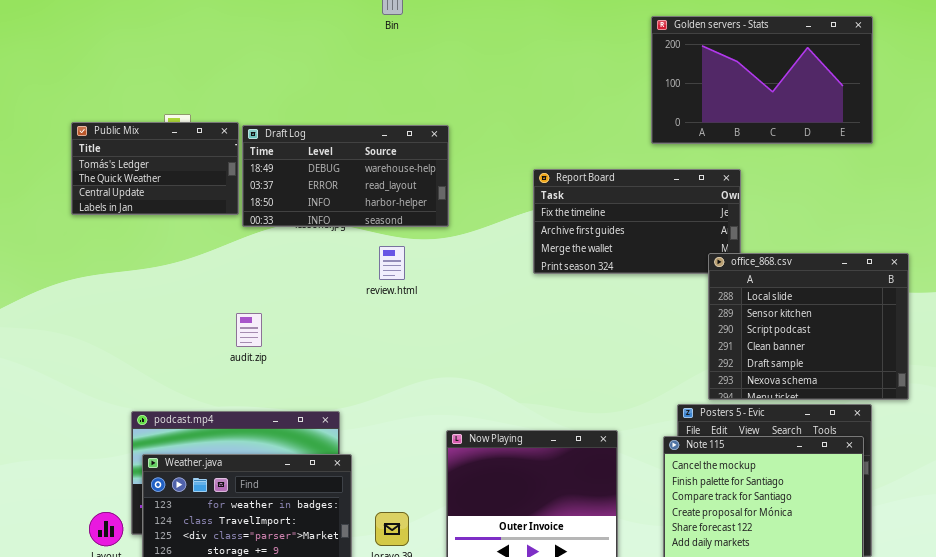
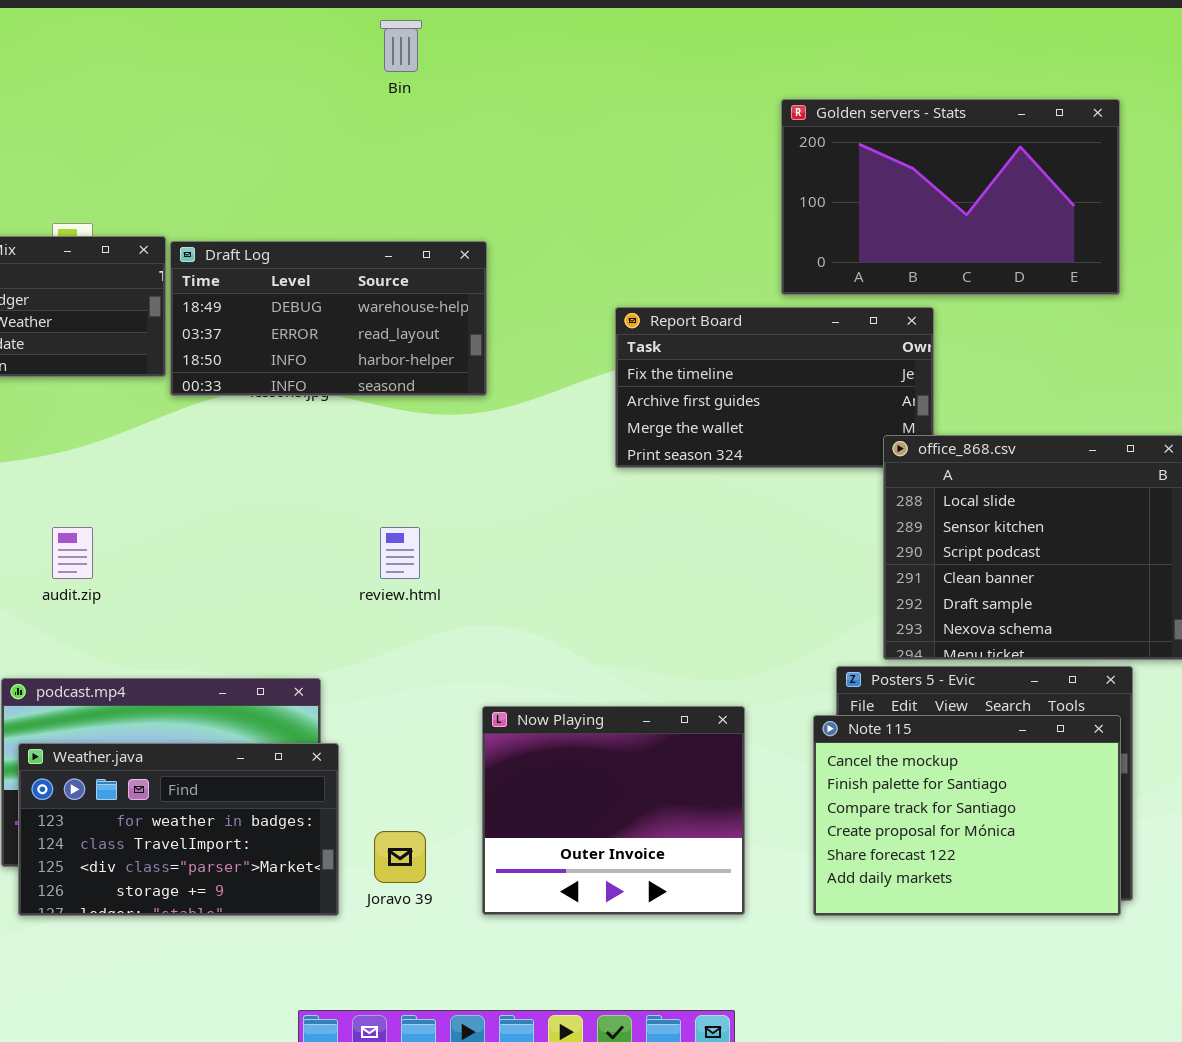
Golden servers - Stats: [651,16,873,144] -> [781,99,1120,295], moved
review.html: [379,246,405,280] -> [380,527,420,579], moved
audit.zip: [236,313,262,347] -> [52,527,93,579], moved

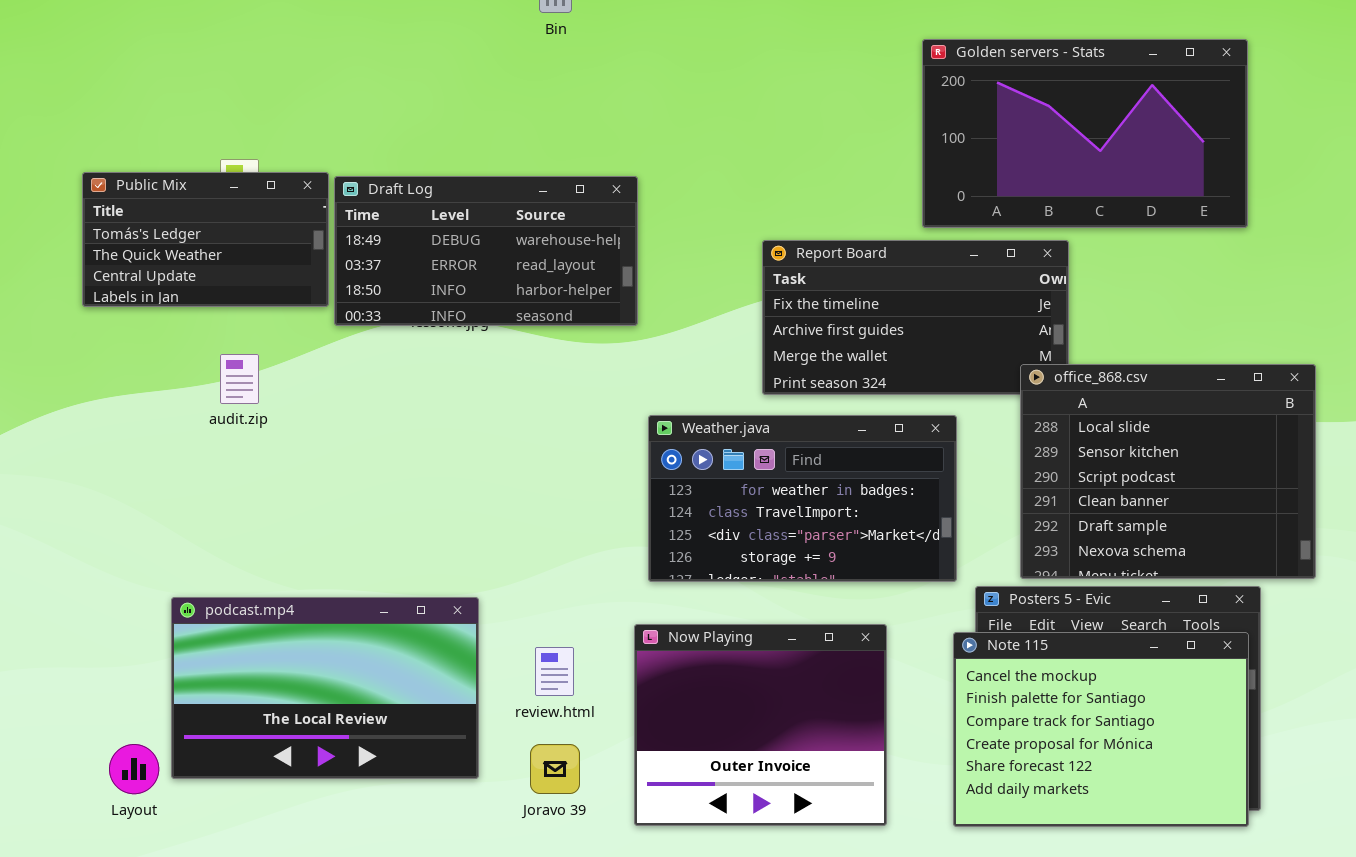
audit.zip: [52,527,93,579] -> [220,354,259,404], moved
review.html: [380,527,420,579] -> [535,647,574,696], moved
Weather.java: [18,743,339,916] -> [648,415,957,582], moved

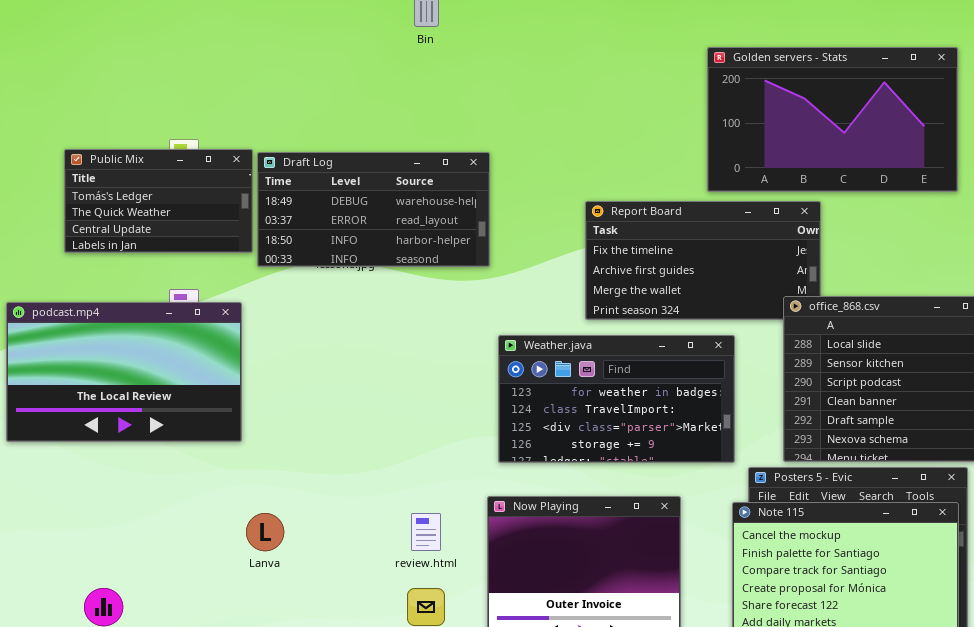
podcast.mp4: [171,597,479,779] -> [6,302,242,442], moved

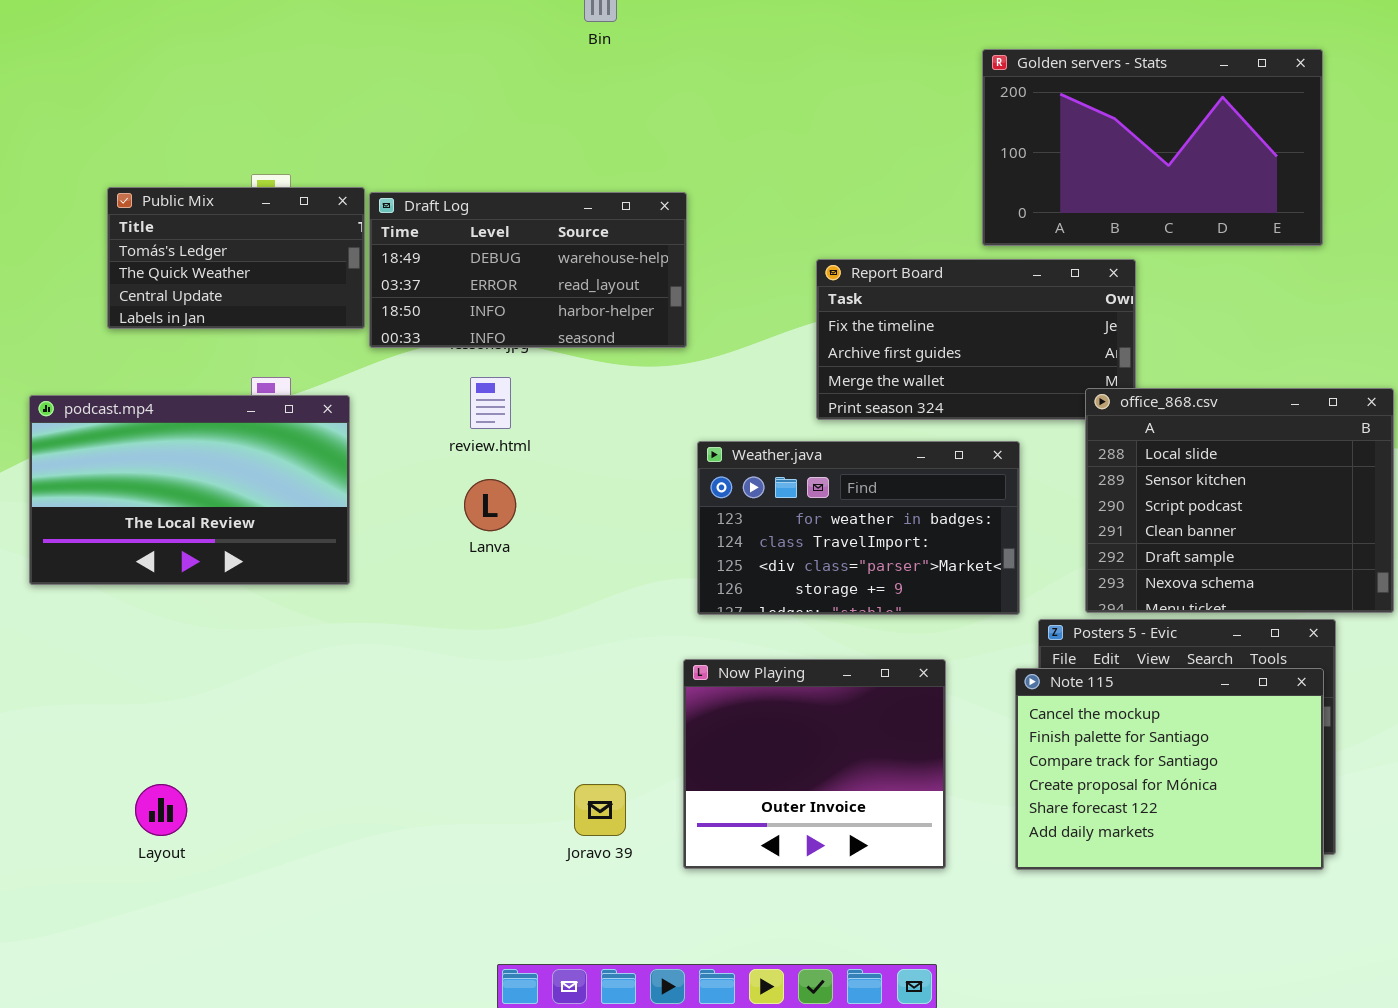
Lanva: [246,513,284,551] -> [464,479,516,531], moved
review.html: [411,513,441,551] -> [470,377,511,429], moved

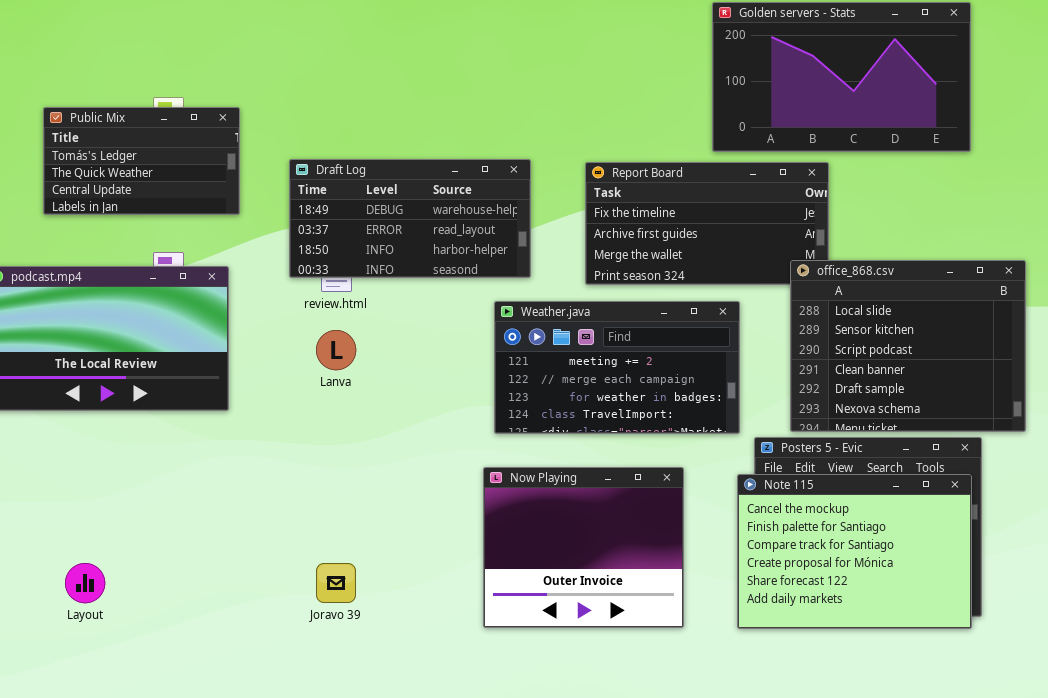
Draft Log: [369,192,687,348] -> [289,159,531,278], moved
Weather.java: [697,441,1020,615] -> [494,301,740,434], scrolled up 2 rows
Joravo 39: [574,784,626,836] -> [316,563,356,603], moved

